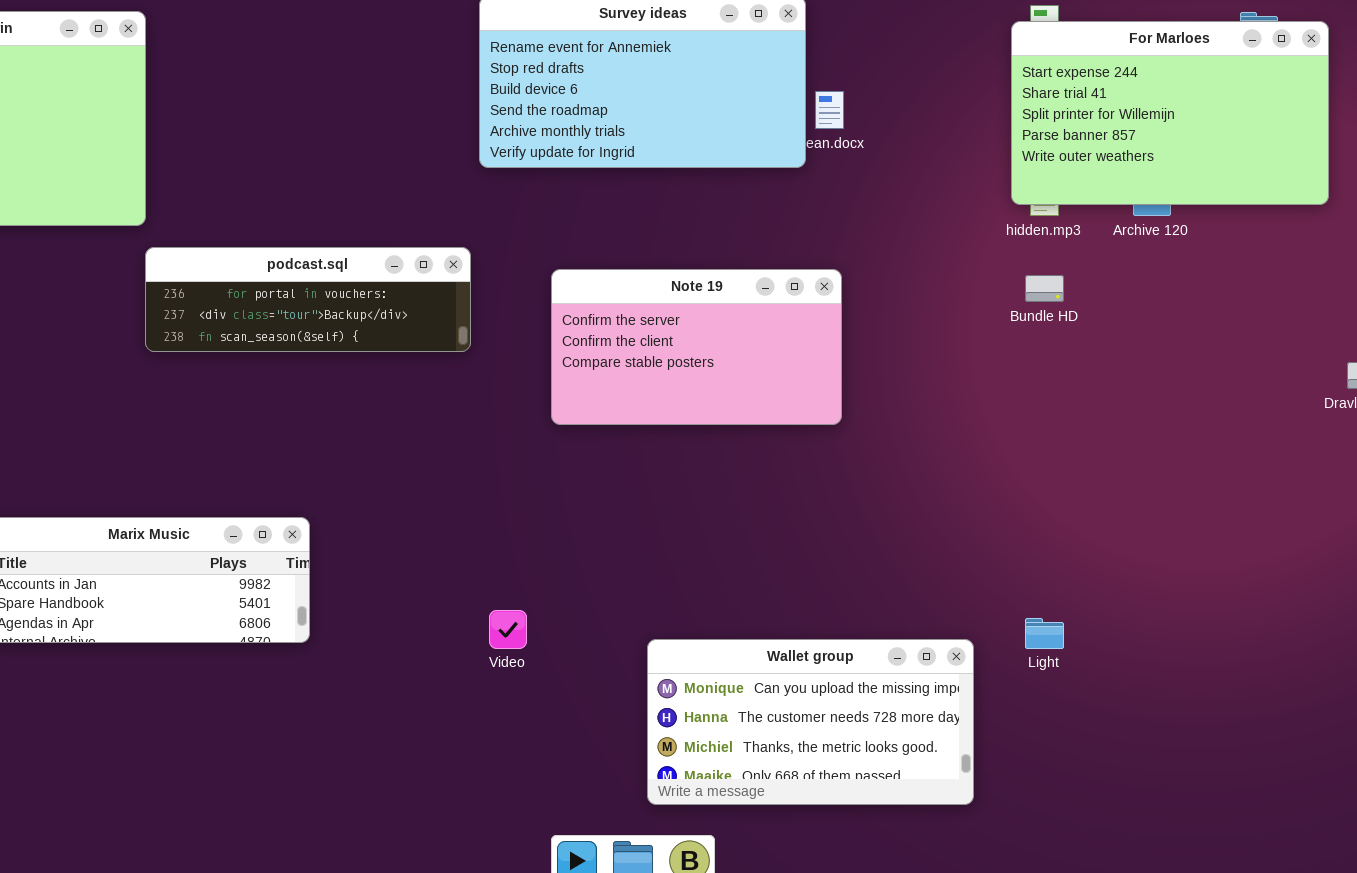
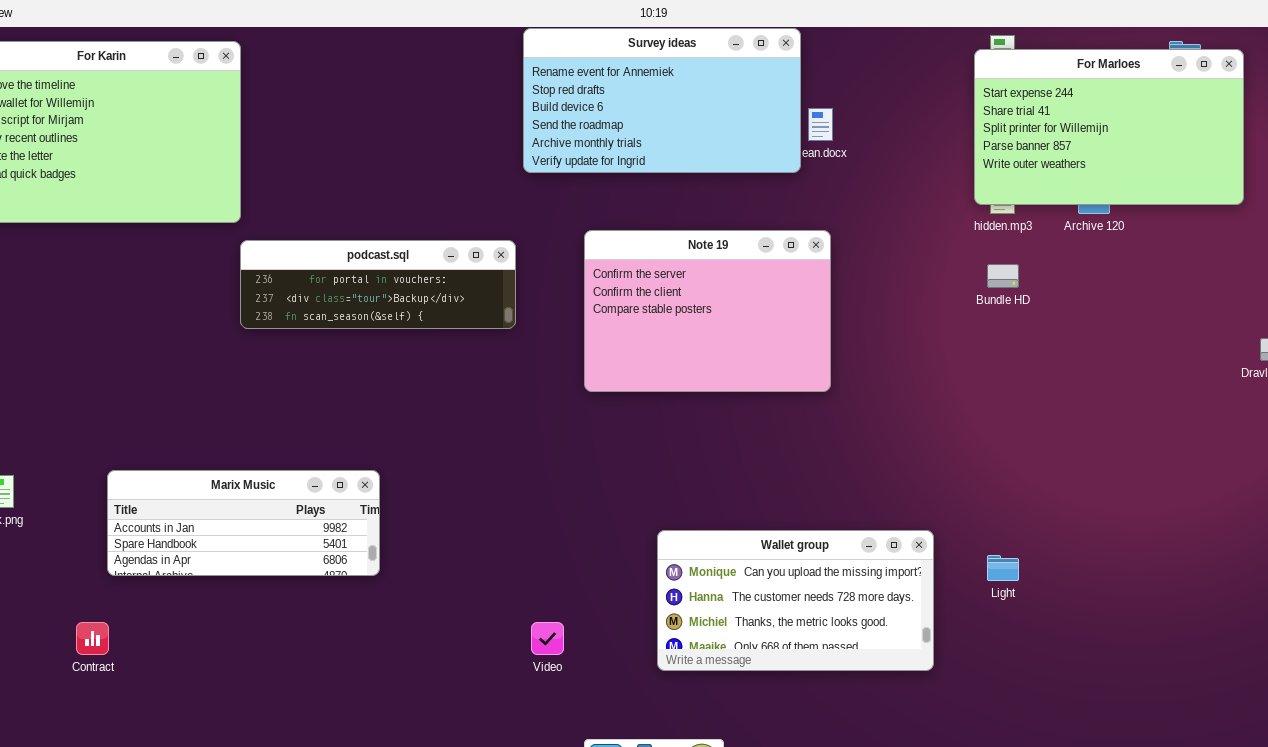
Note 19: [551,269,842,425] -> [584,230,831,392], resized
Video: [489,610,527,649] -> [531,622,564,655], moved
Wallet group: [647,639,974,805] -> [657,530,934,671], moved

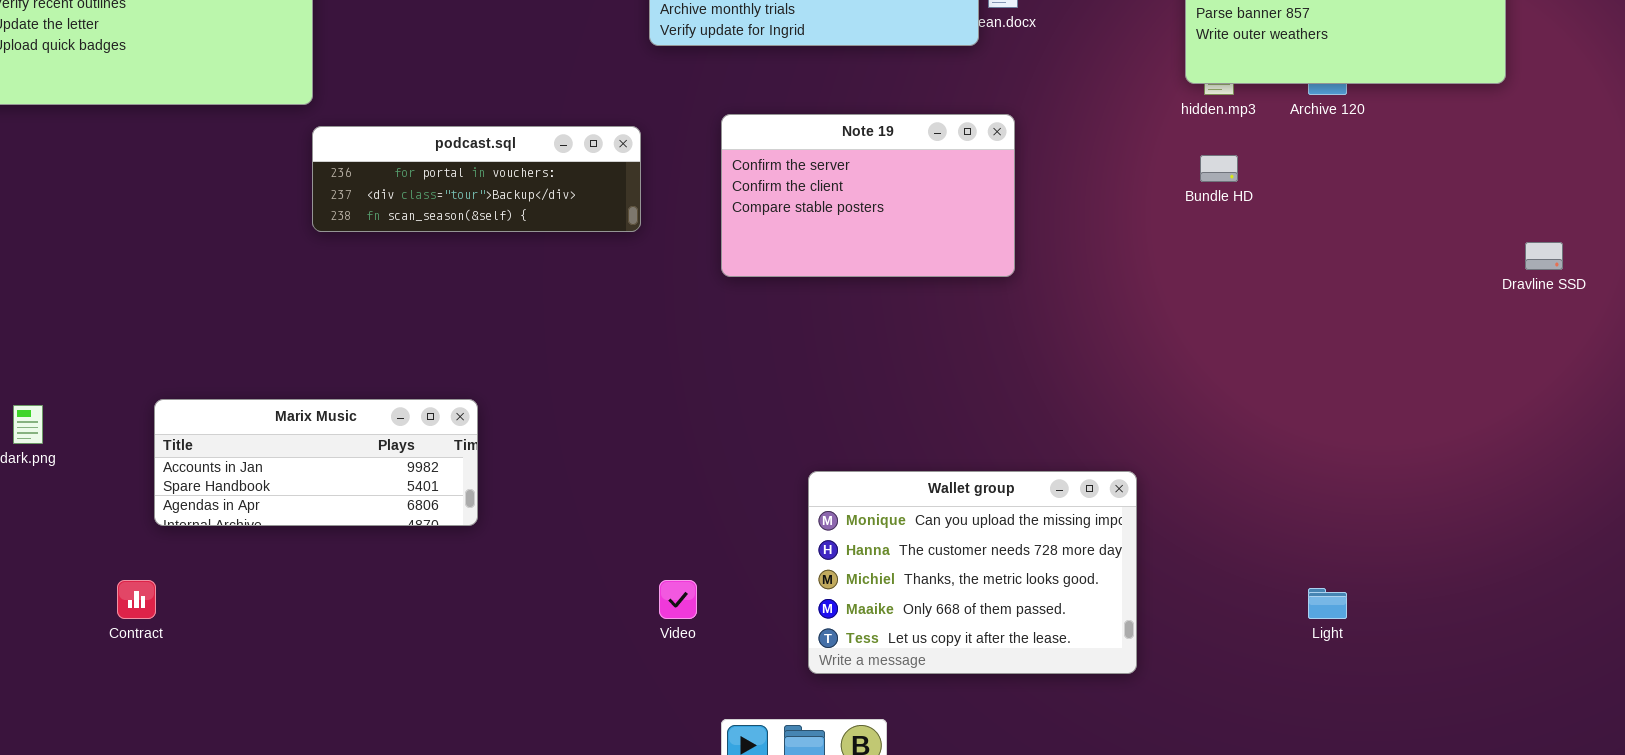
Note 19: [584,230,831,392] -> [721,114,1015,277], resized
Wallet group: [657,530,934,671] -> [808,471,1137,674], resized
Light: [987,555,1019,581] -> [1308,588,1347,619], moved

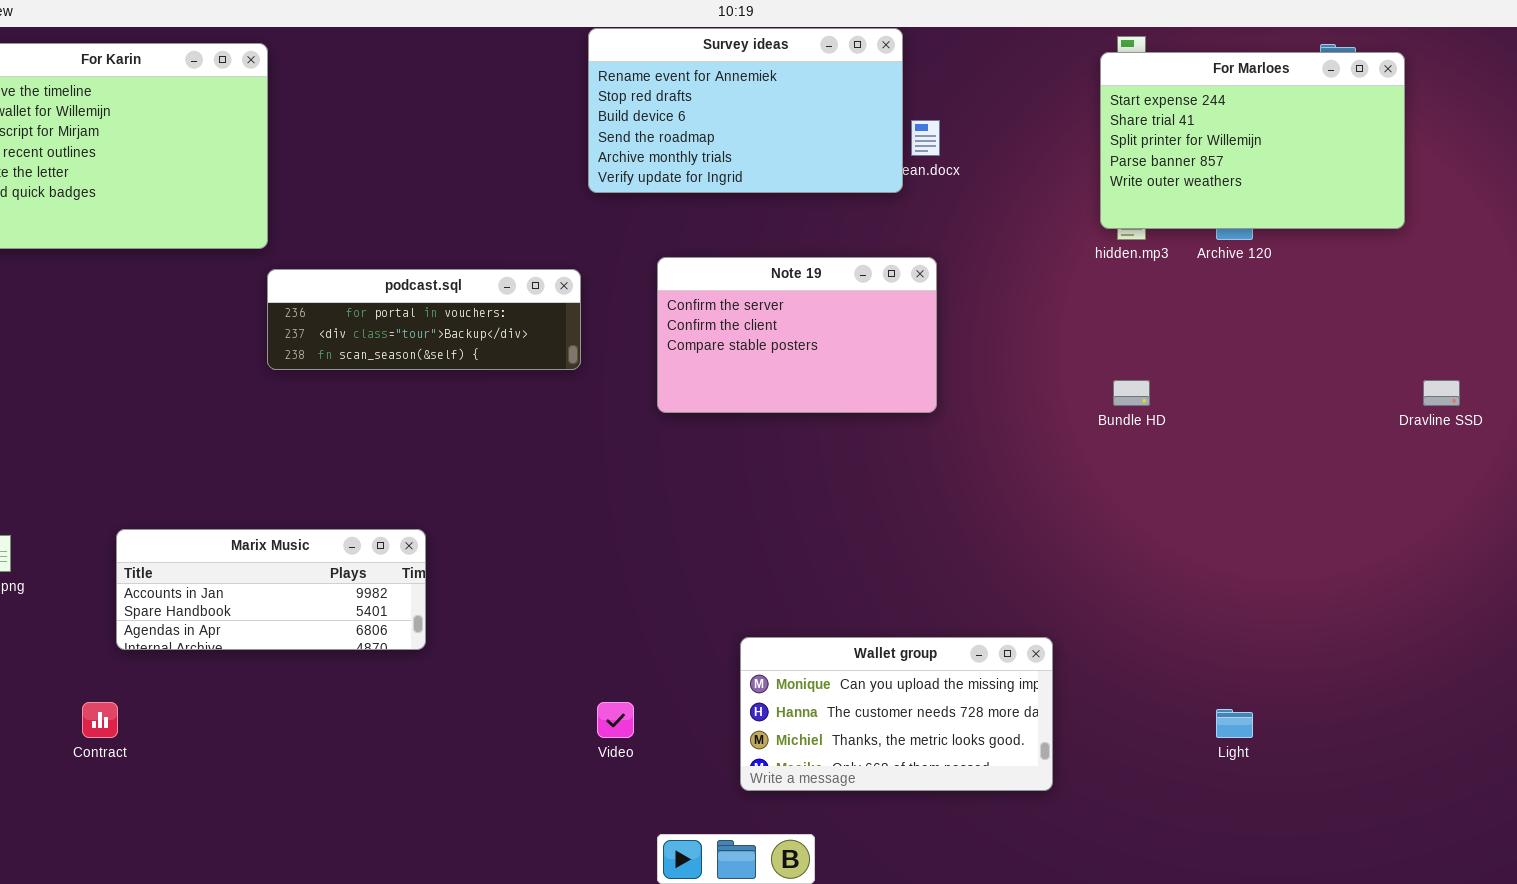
Bundle HD: [1200,155,1238,182] -> [1113,380,1150,406], moved
Wallet group: [808,471,1137,674] -> [740,637,1053,791], resized

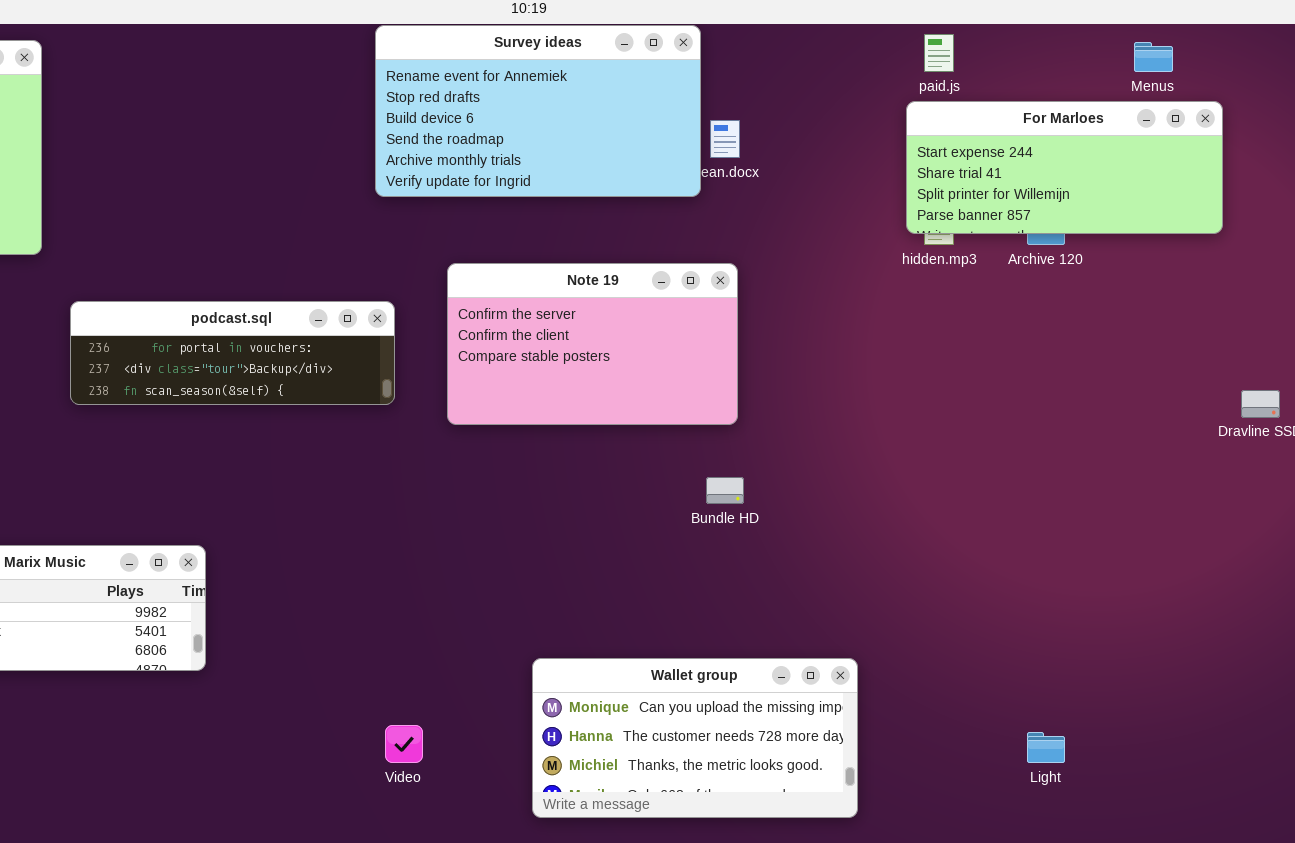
For Marloes: [1100,52,1405,229] -> [906,101,1223,234], resized
podcast.sql: [267,269,581,370] -> [70,301,395,405], moved
Bundle HD: [1113,380,1150,406] -> [706,477,744,504], moved

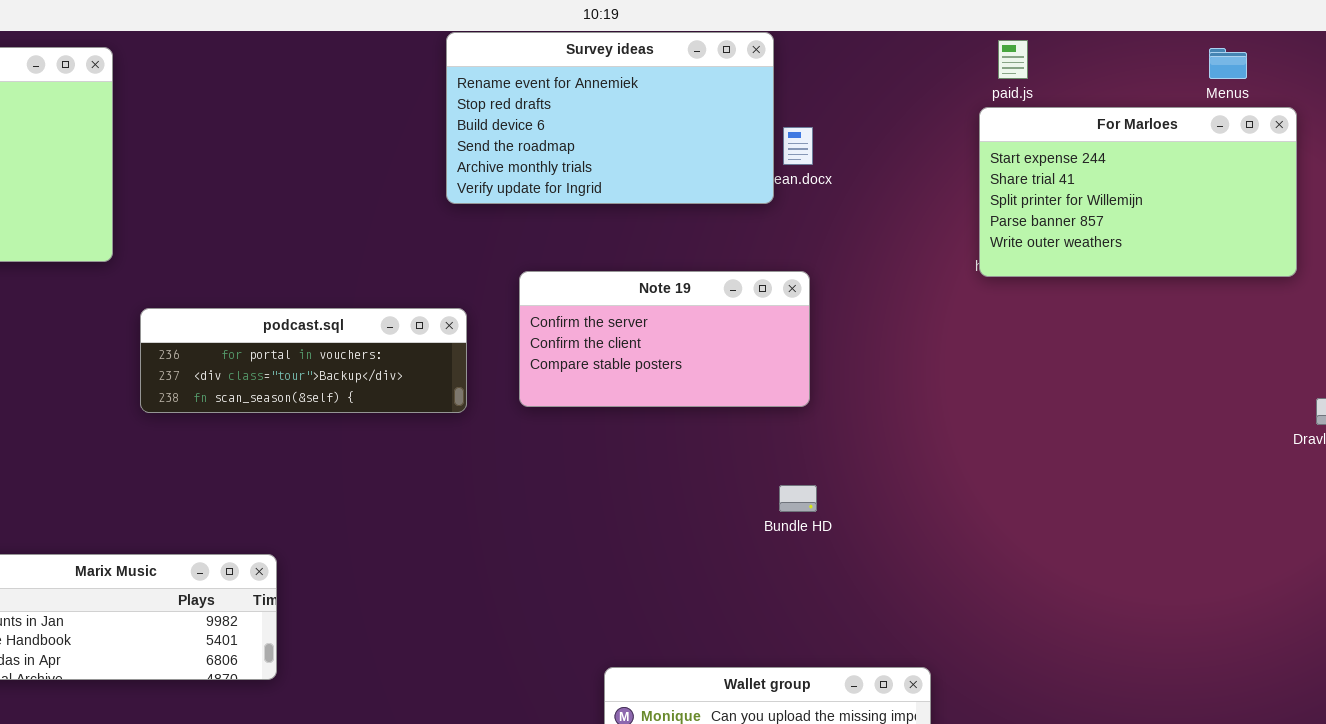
For Marloes: [906,101,1223,234] -> [979,107,1297,277], resized
Note 19: [447,263,738,425] -> [519,271,810,407], resized

